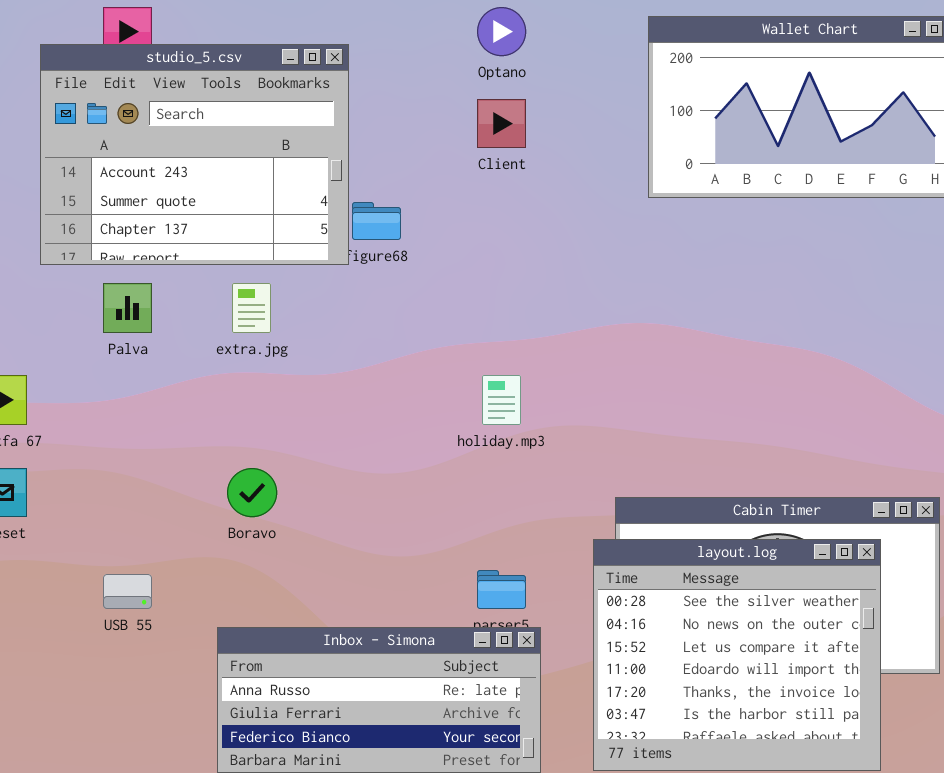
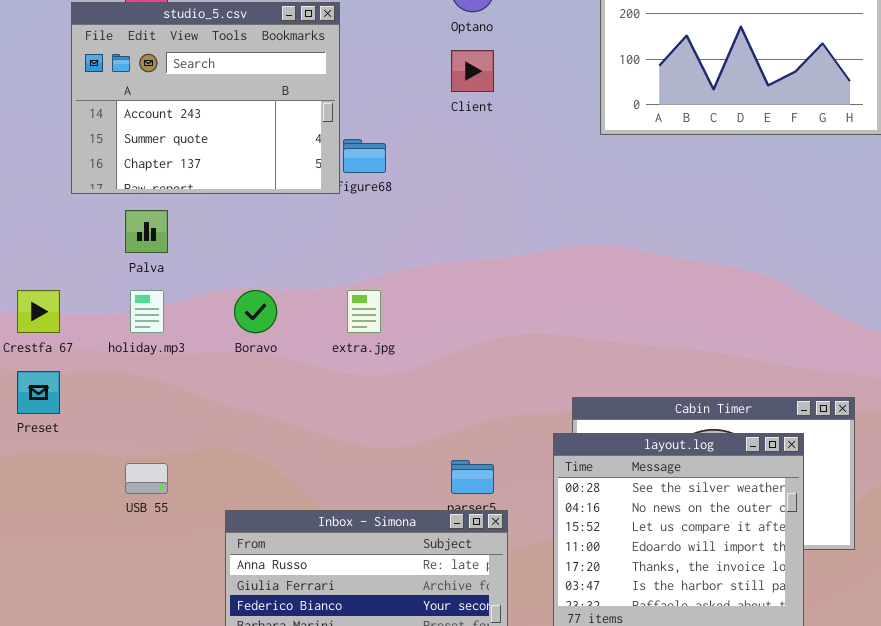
extra.jpg: [232,283,271,333] -> [347,290,381,333], moved
holiday.mp3: [482,375,521,425] -> [130,290,164,333], moved
Boravo: [227,468,277,517] -> [234,290,277,333], moved

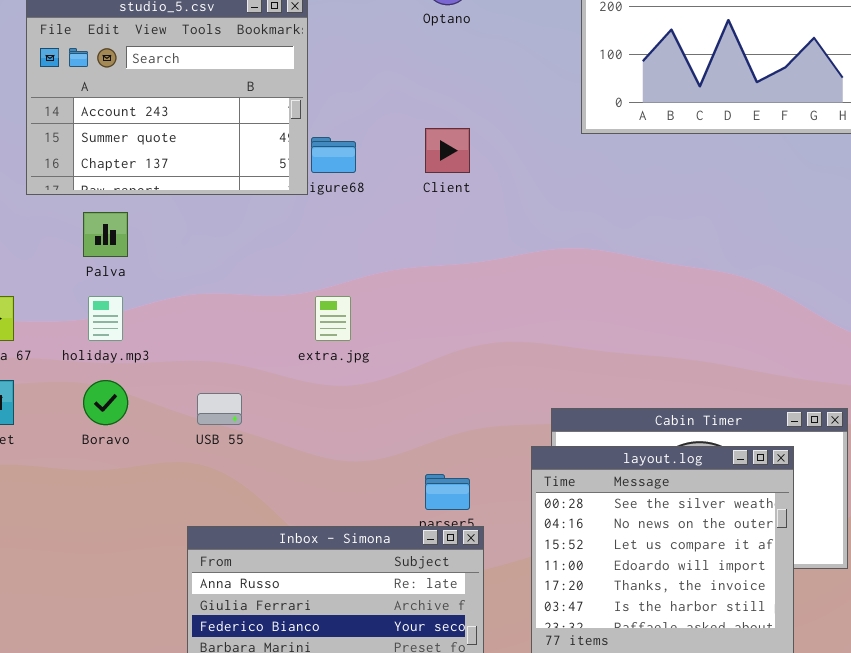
Client: [451,50,494,92] -> [425,128,470,173], moved
Boravo: [234,290,277,333] -> [83,380,128,425], moved
USB 55: [125,463,168,494] -> [197,393,242,425], moved

